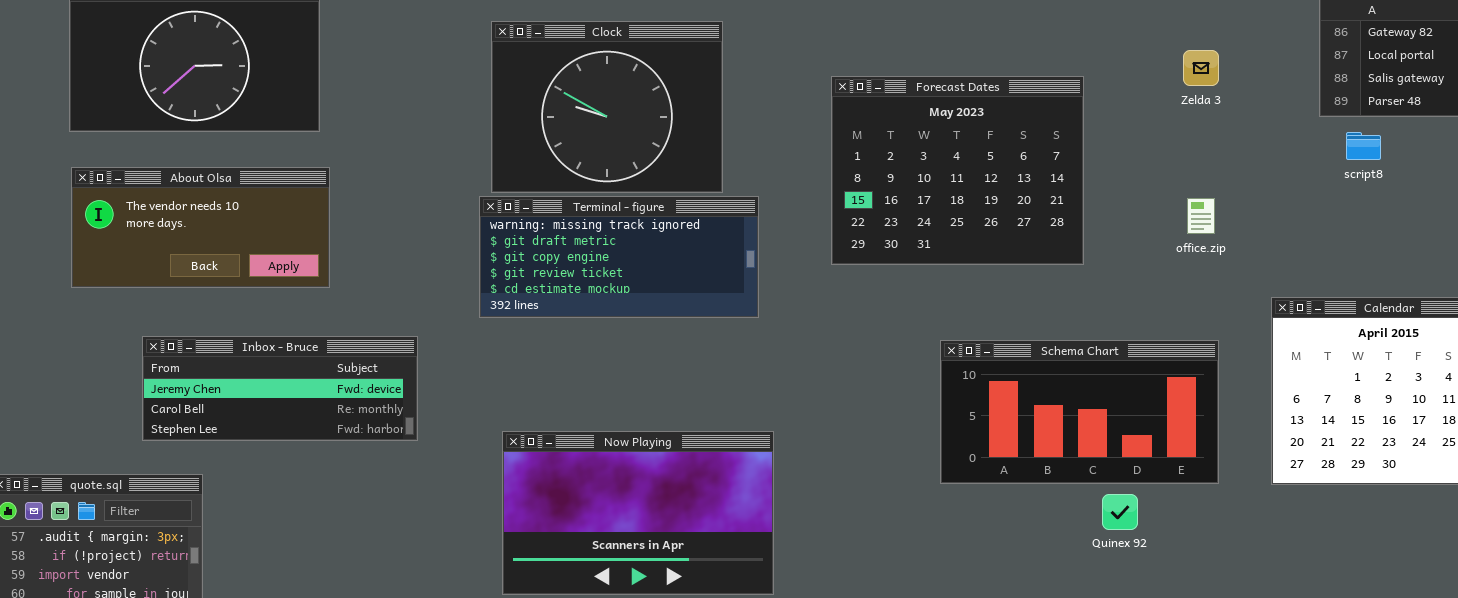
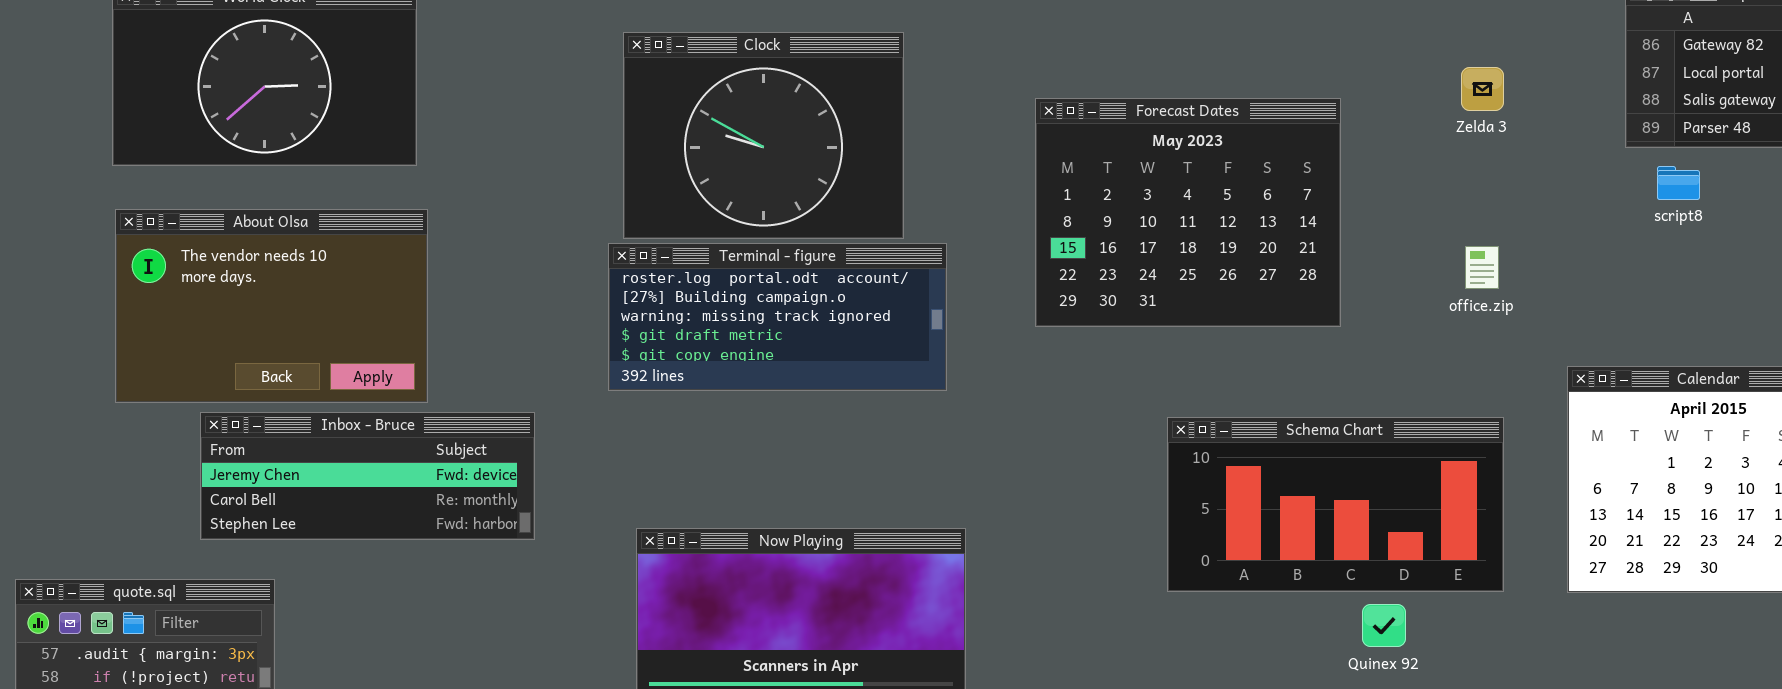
About Olsa: [71,167,330,288] -> [115,209,428,403], resized
Terminal - figure: [479,196,759,318] -> [608,243,947,391], scrolled up 2 rows

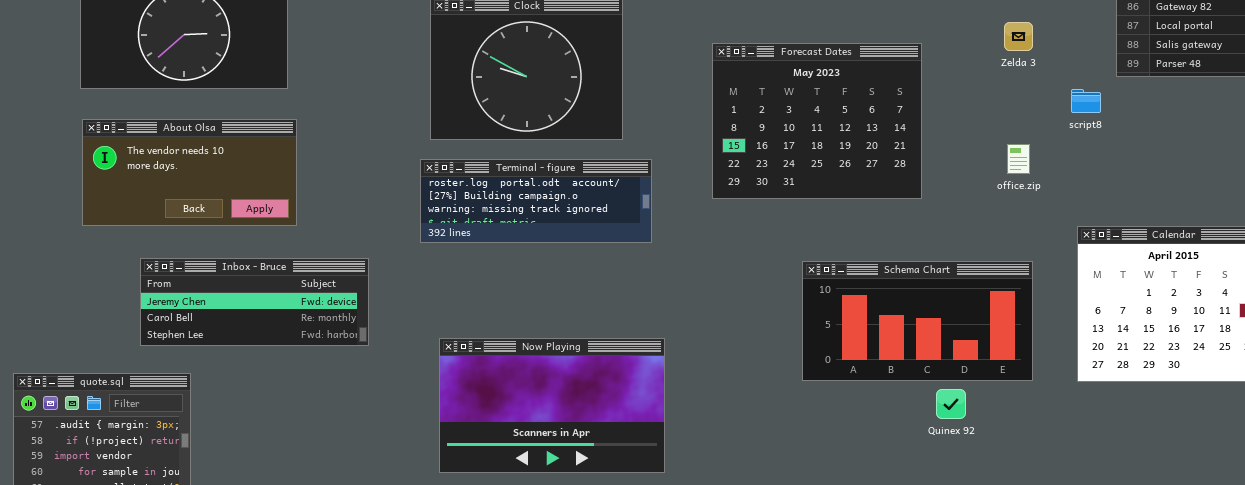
script8: [1657,166,1700,200] -> [1071,89,1101,113], moved
About Olsa: [115,209,428,403] -> [82,119,297,226], resized
Terminal - figure: [608,243,947,391] -> [420,159,652,243], resized

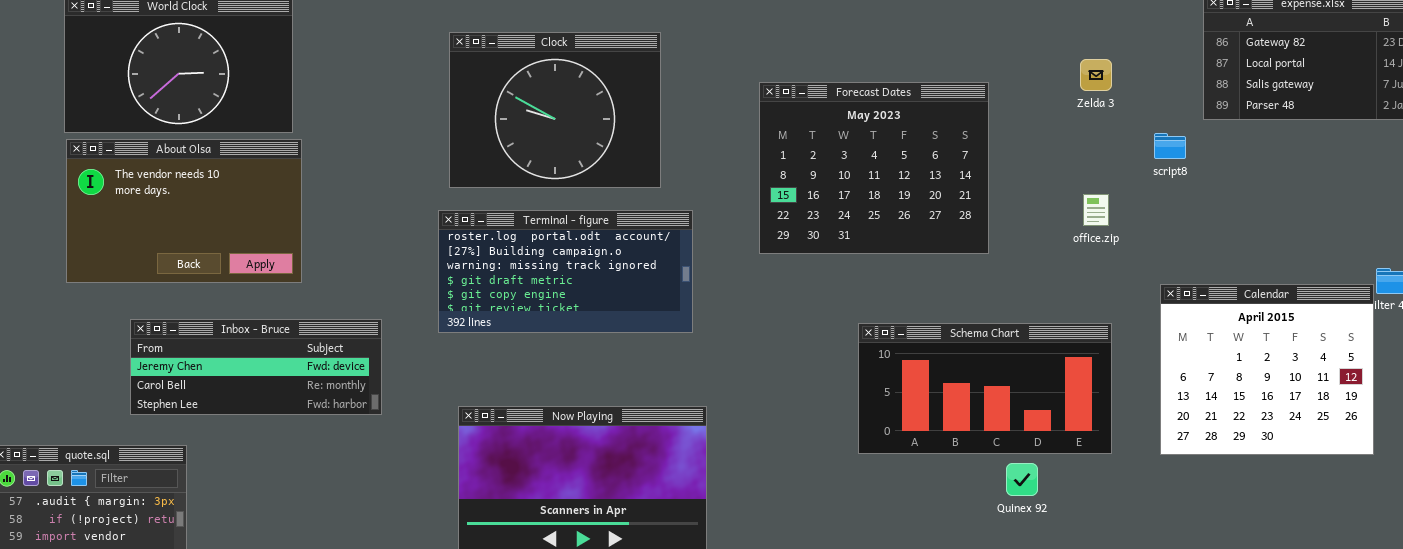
About Olsa: [82,119,297,226] -> [66,139,302,283], resized
Terminal - figure: [420,159,652,243] -> [438,210,693,333], resized

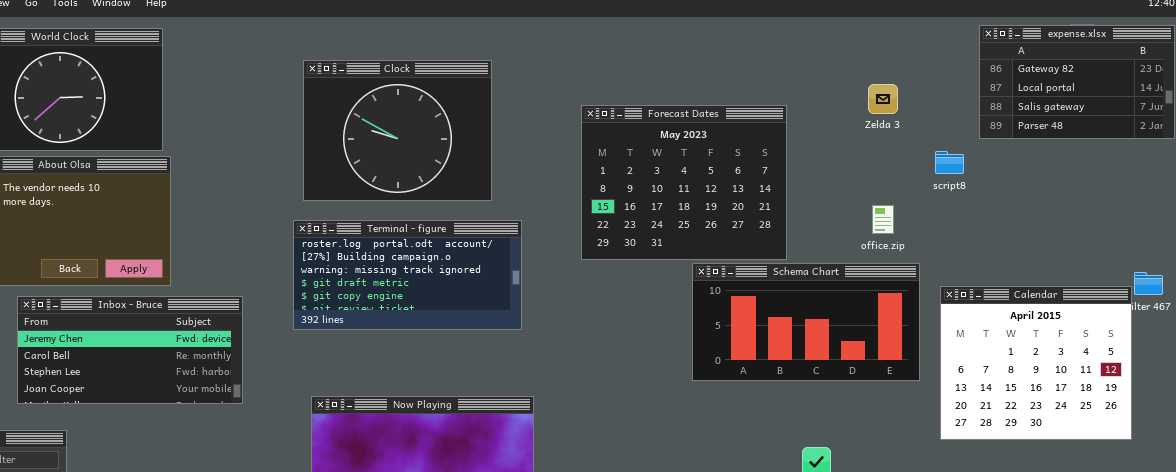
Inbox - Bruce: [130,319,382,415] -> [17,296,243,404], resized
Schema Chart: [858,323,1112,454] -> [692,263,920,381], moved

